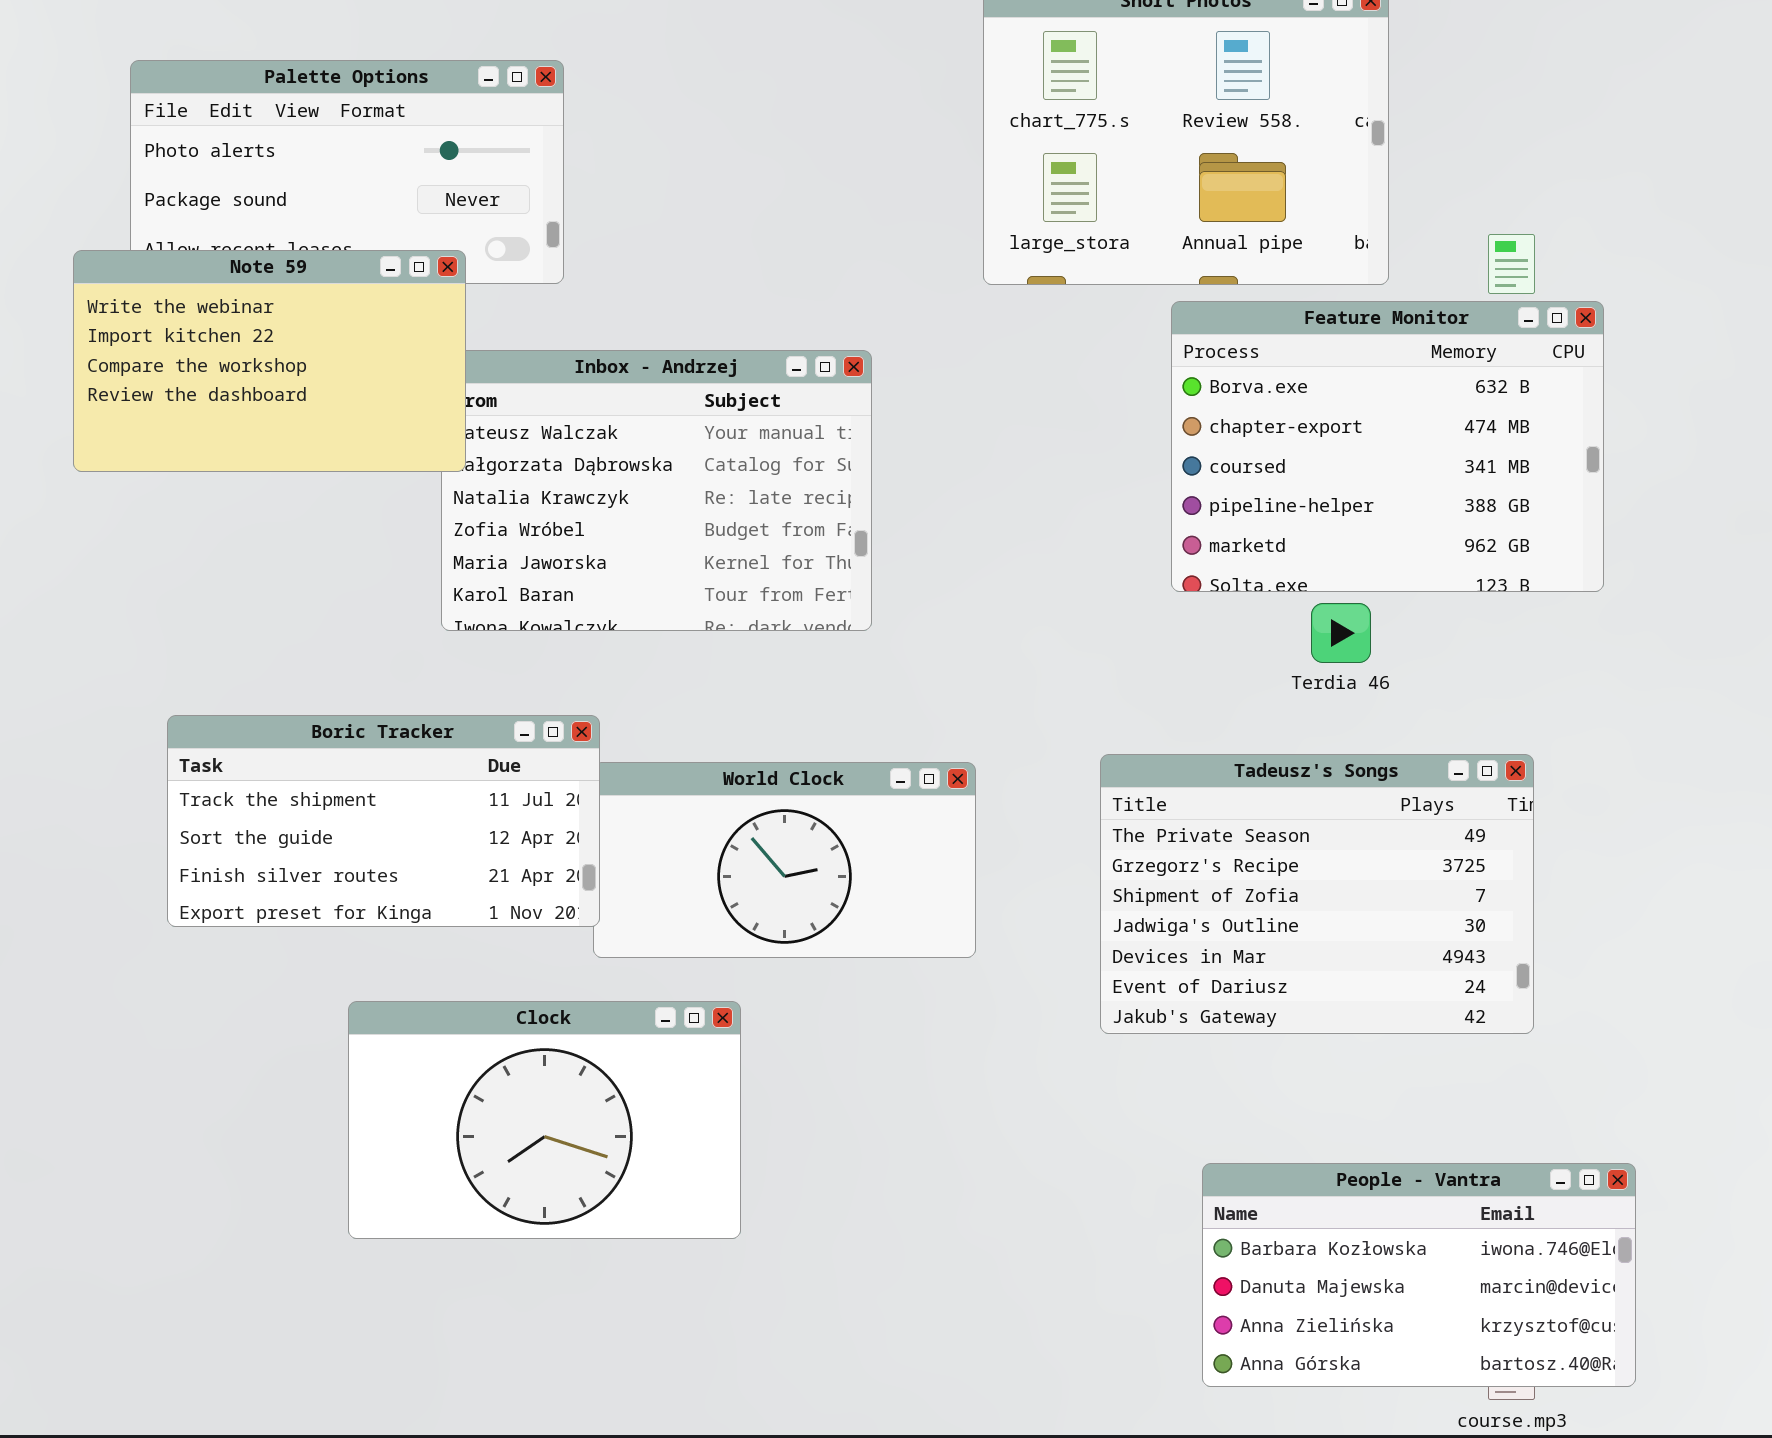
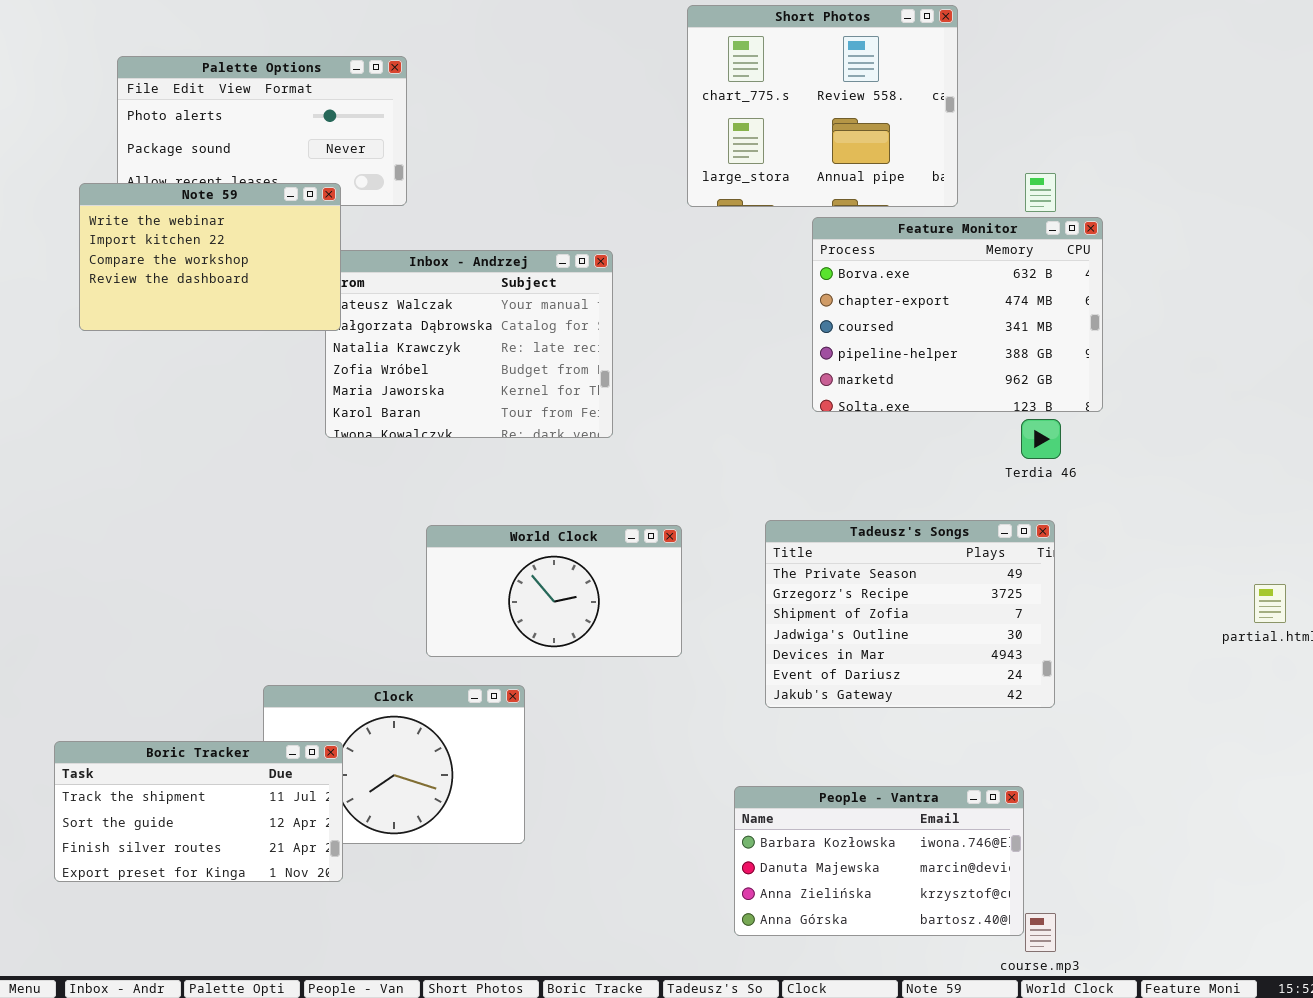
Terdia 46: [1311,603,1371,663] -> [1021,419,1061,459], moved
Boric Tracker: [167,715,600,927] -> [54,741,343,882], moved
People - Vantra: [1202,1163,1636,1387] -> [734,786,1024,936], moved

